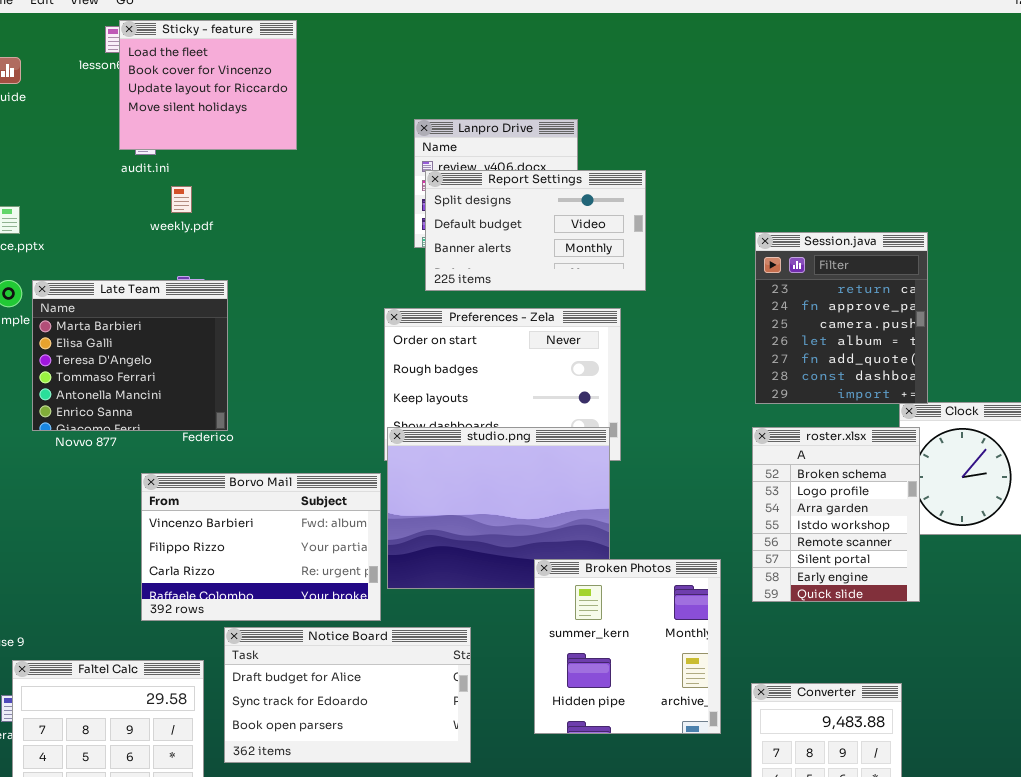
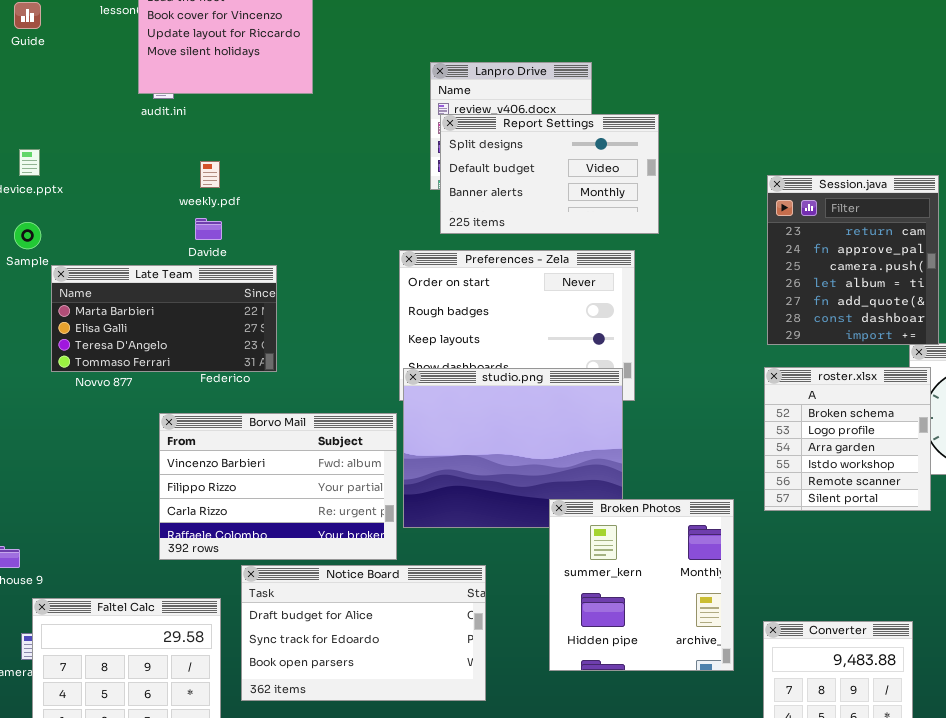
weekly.pdf: [171,186,192,213] -> [200,161,220,188], moved
Late Team: [32,280,228,431] -> [51,265,277,372], resized
roster.xlsx: [752,427,920,602] -> [764,367,931,511], resized

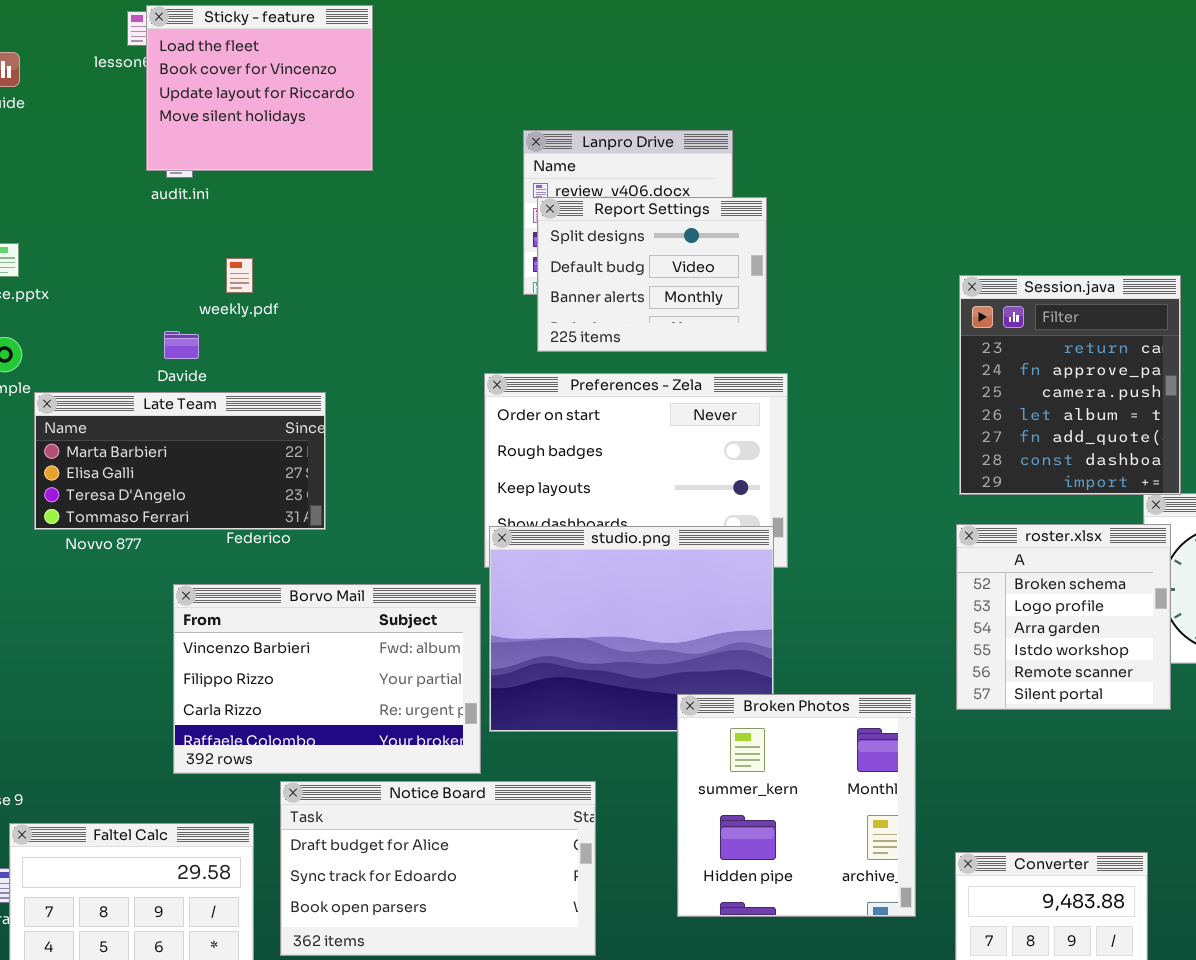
Report Settings: [440,114,659,234] -> [537,197,767,352], resized
Davide: [195,218,222,240] -> [164,331,199,359], moved

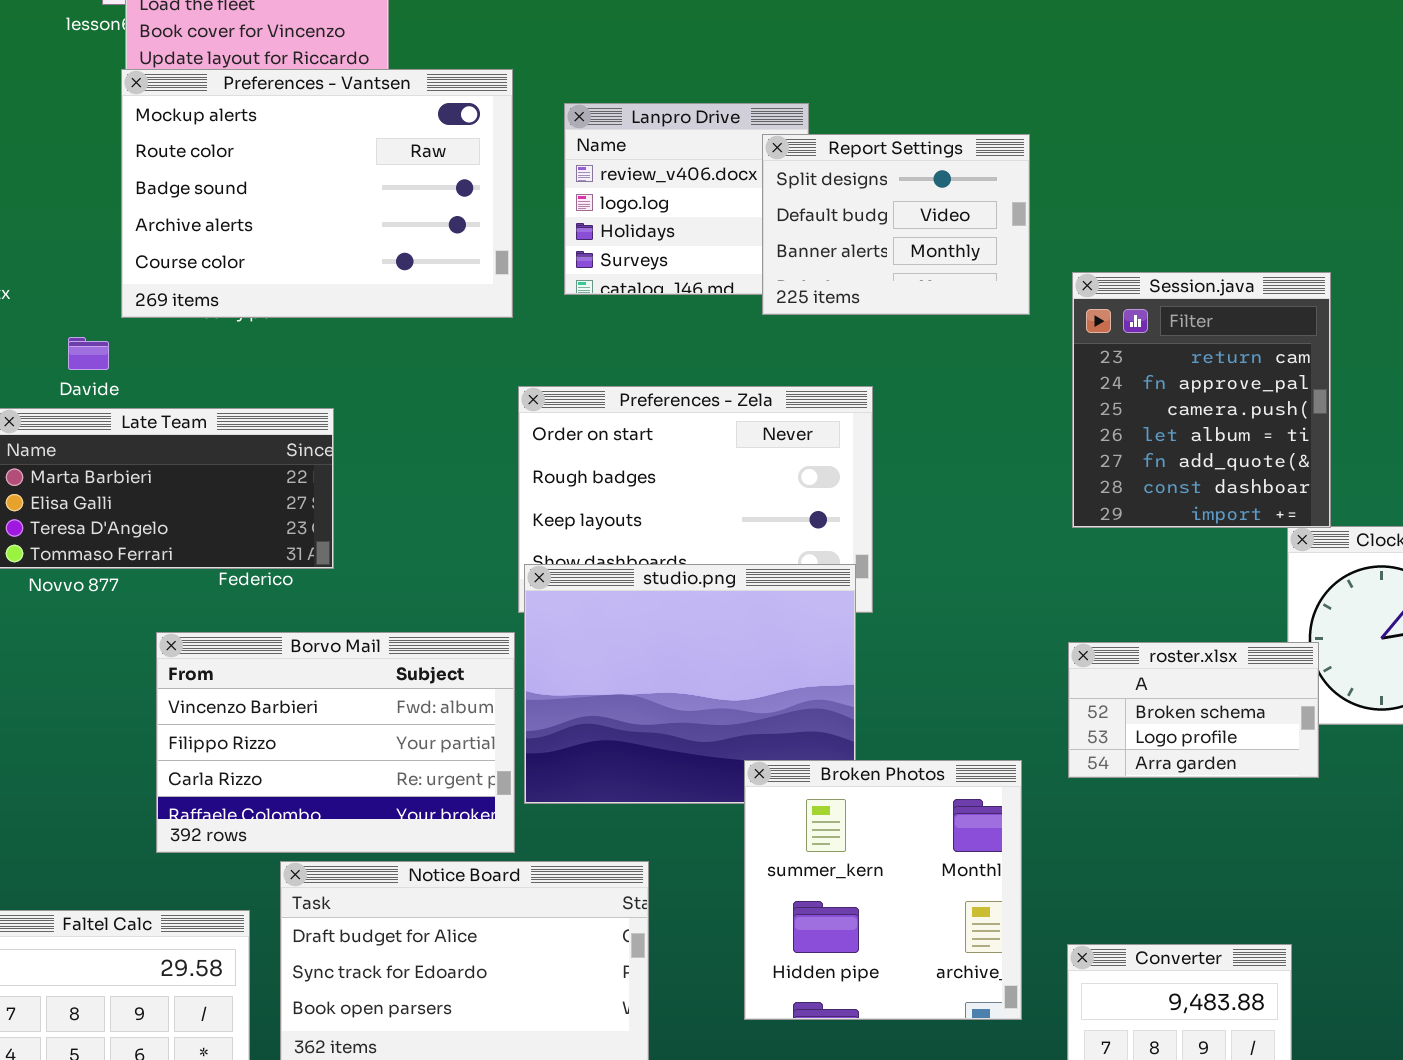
Preferences - Vantsen: none -> [121,69,513,318], opened
Report Settings: [537,197,767,352] -> [762,134,1030,315], moved
Davide: [164,331,199,359] -> [68,337,109,370], moved
roster.xlsx: [956,524,1171,710] -> [1068,642,1319,778], resized

